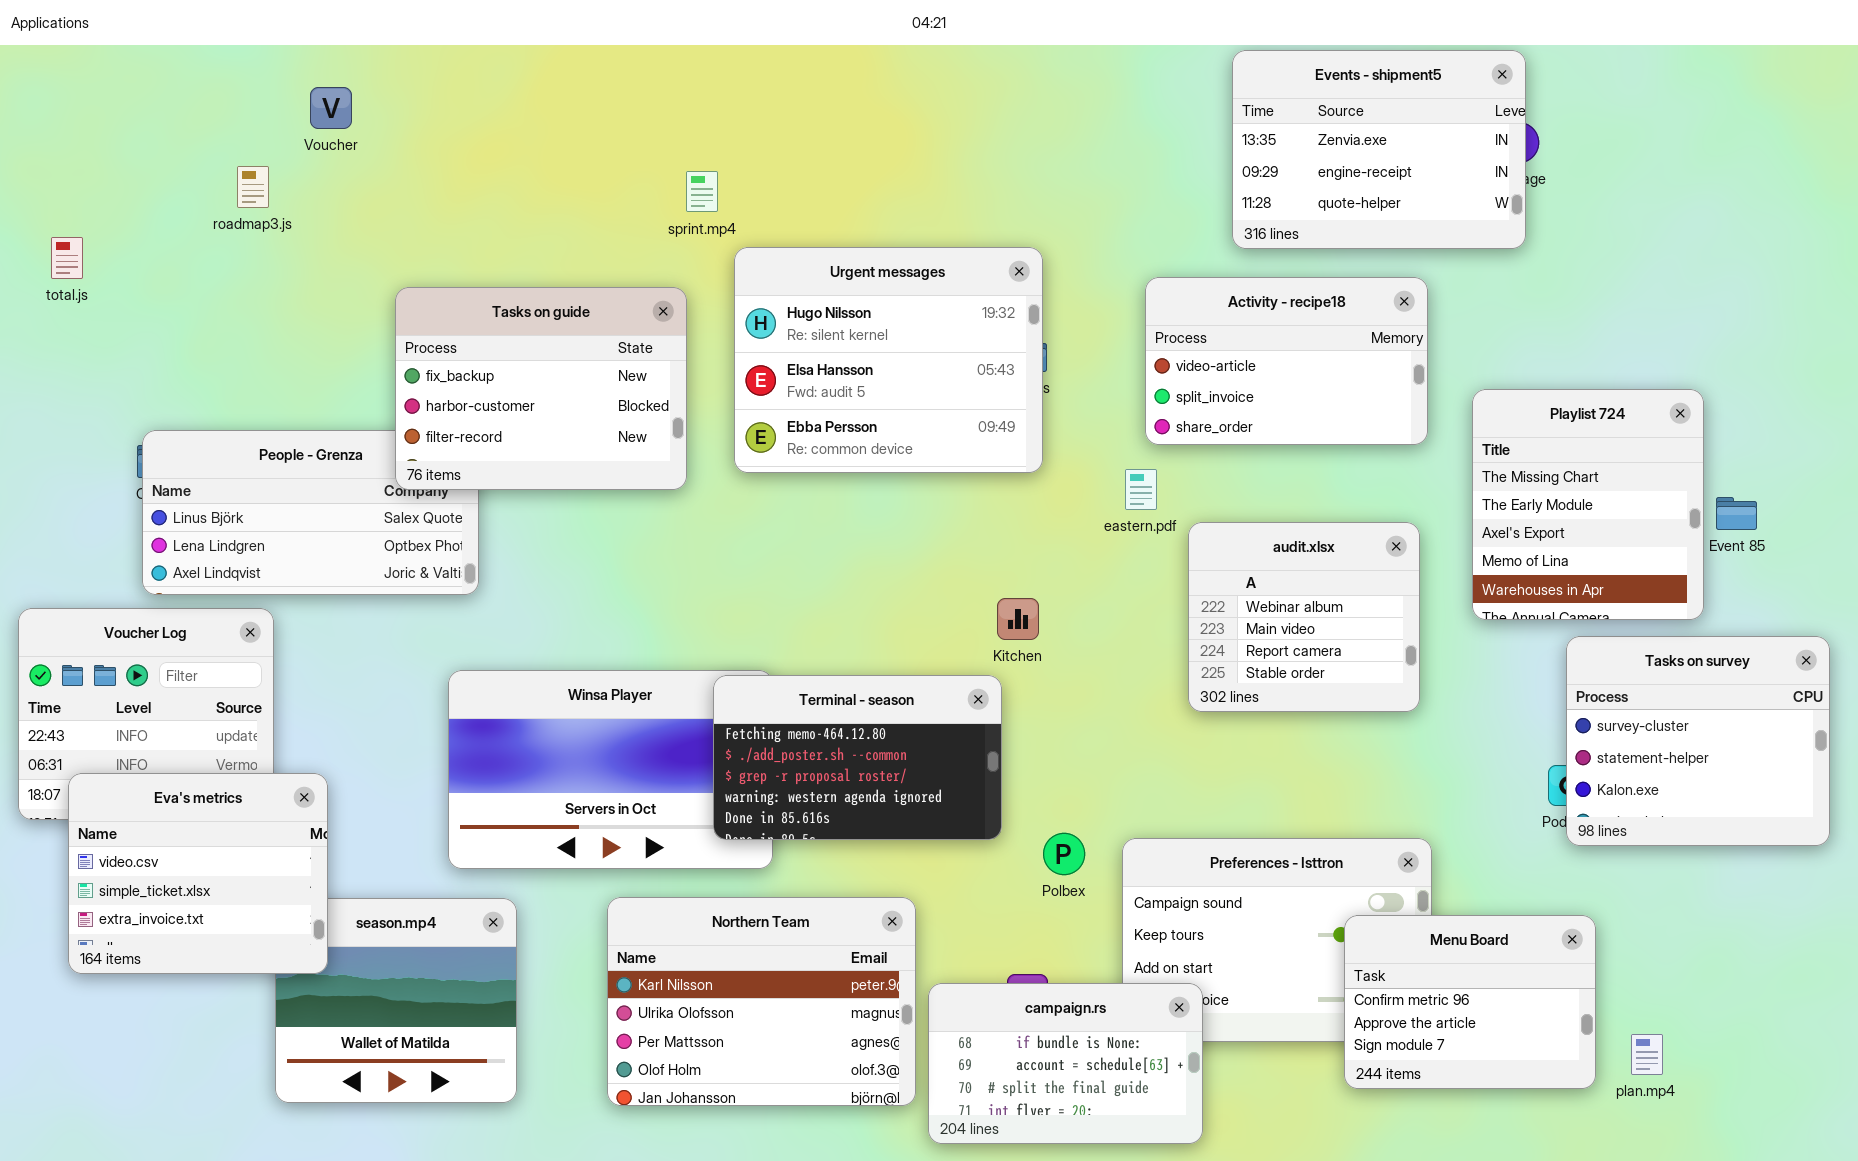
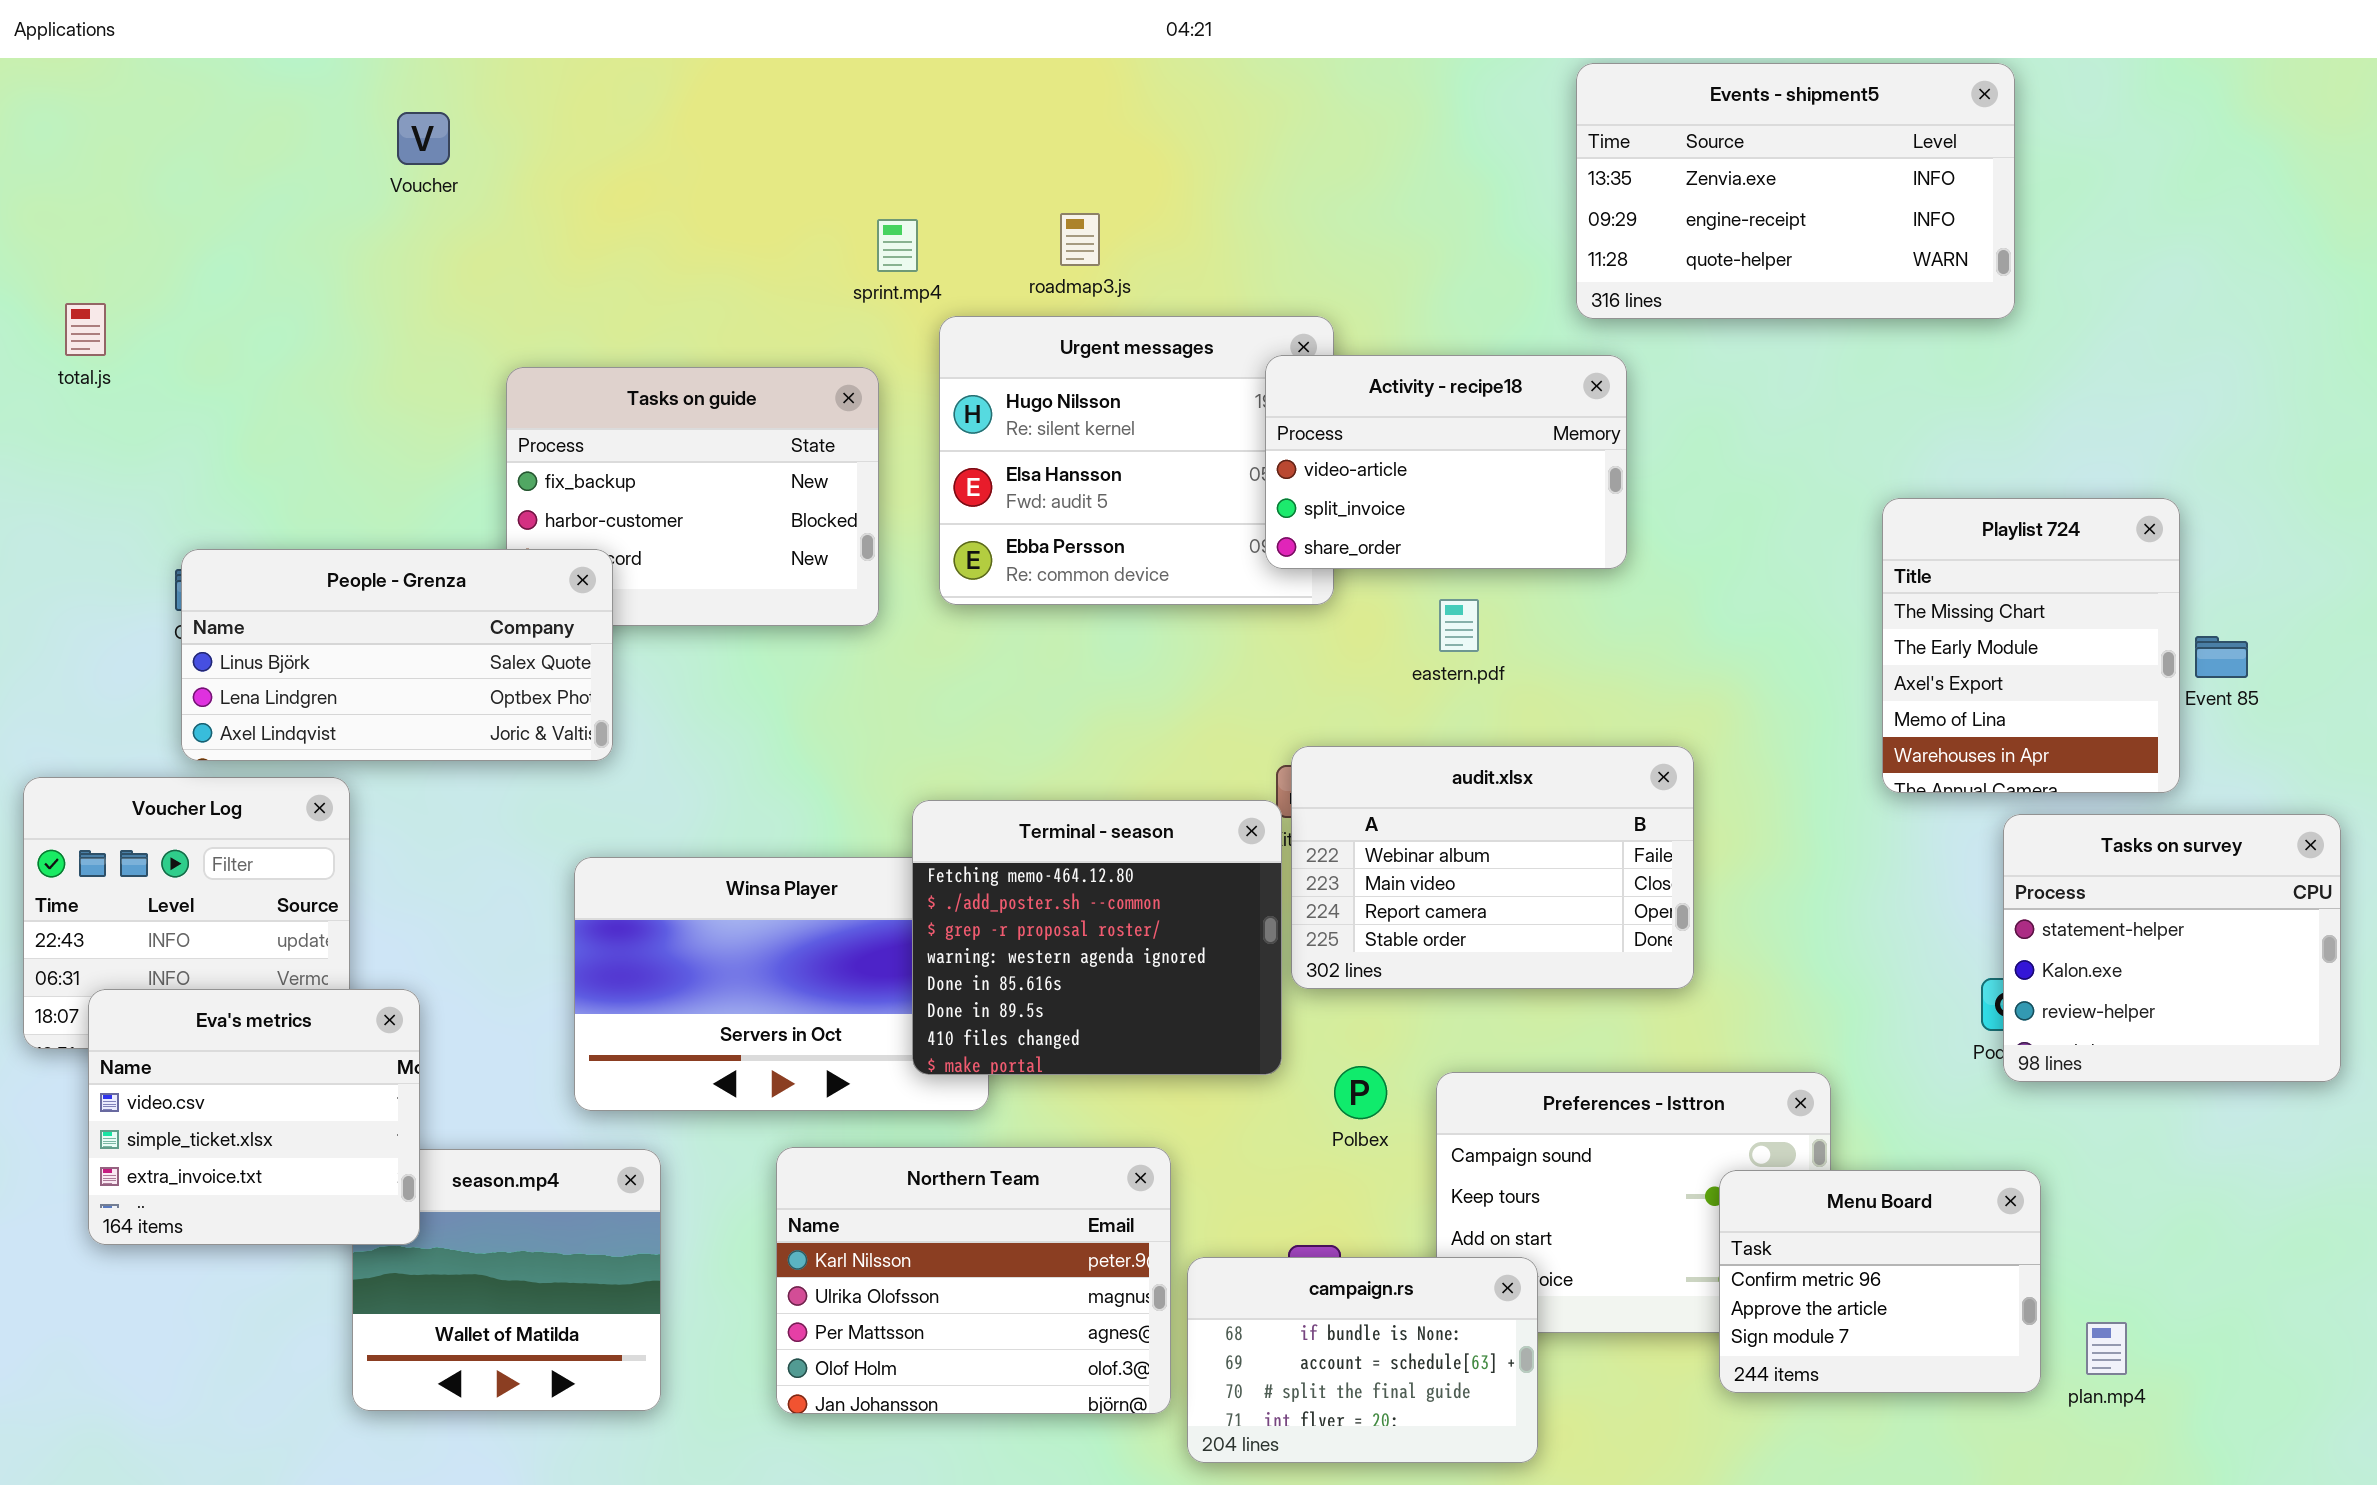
Events - shipment5: [1232,50,1526,249] -> [1576,63,2015,319], resized
roadmap3.js: [237,166,269,208] -> [1060,213,1100,266], moved
Activity - recipe18: [1145,277,1428,445] -> [1265,355,1627,569], moved
People - Grenza: [142,430,479,595] -> [181,549,613,761], raised
audit.xlsx: [1188,522,1420,712] -> [1291,746,1694,989], moved, resized
Tasks on survey: [1566,636,1830,846] -> [2003,814,2341,1082], scrolled down 1 row
Terminal - season: [713,675,1002,840] -> [912,800,1282,1075], resized

